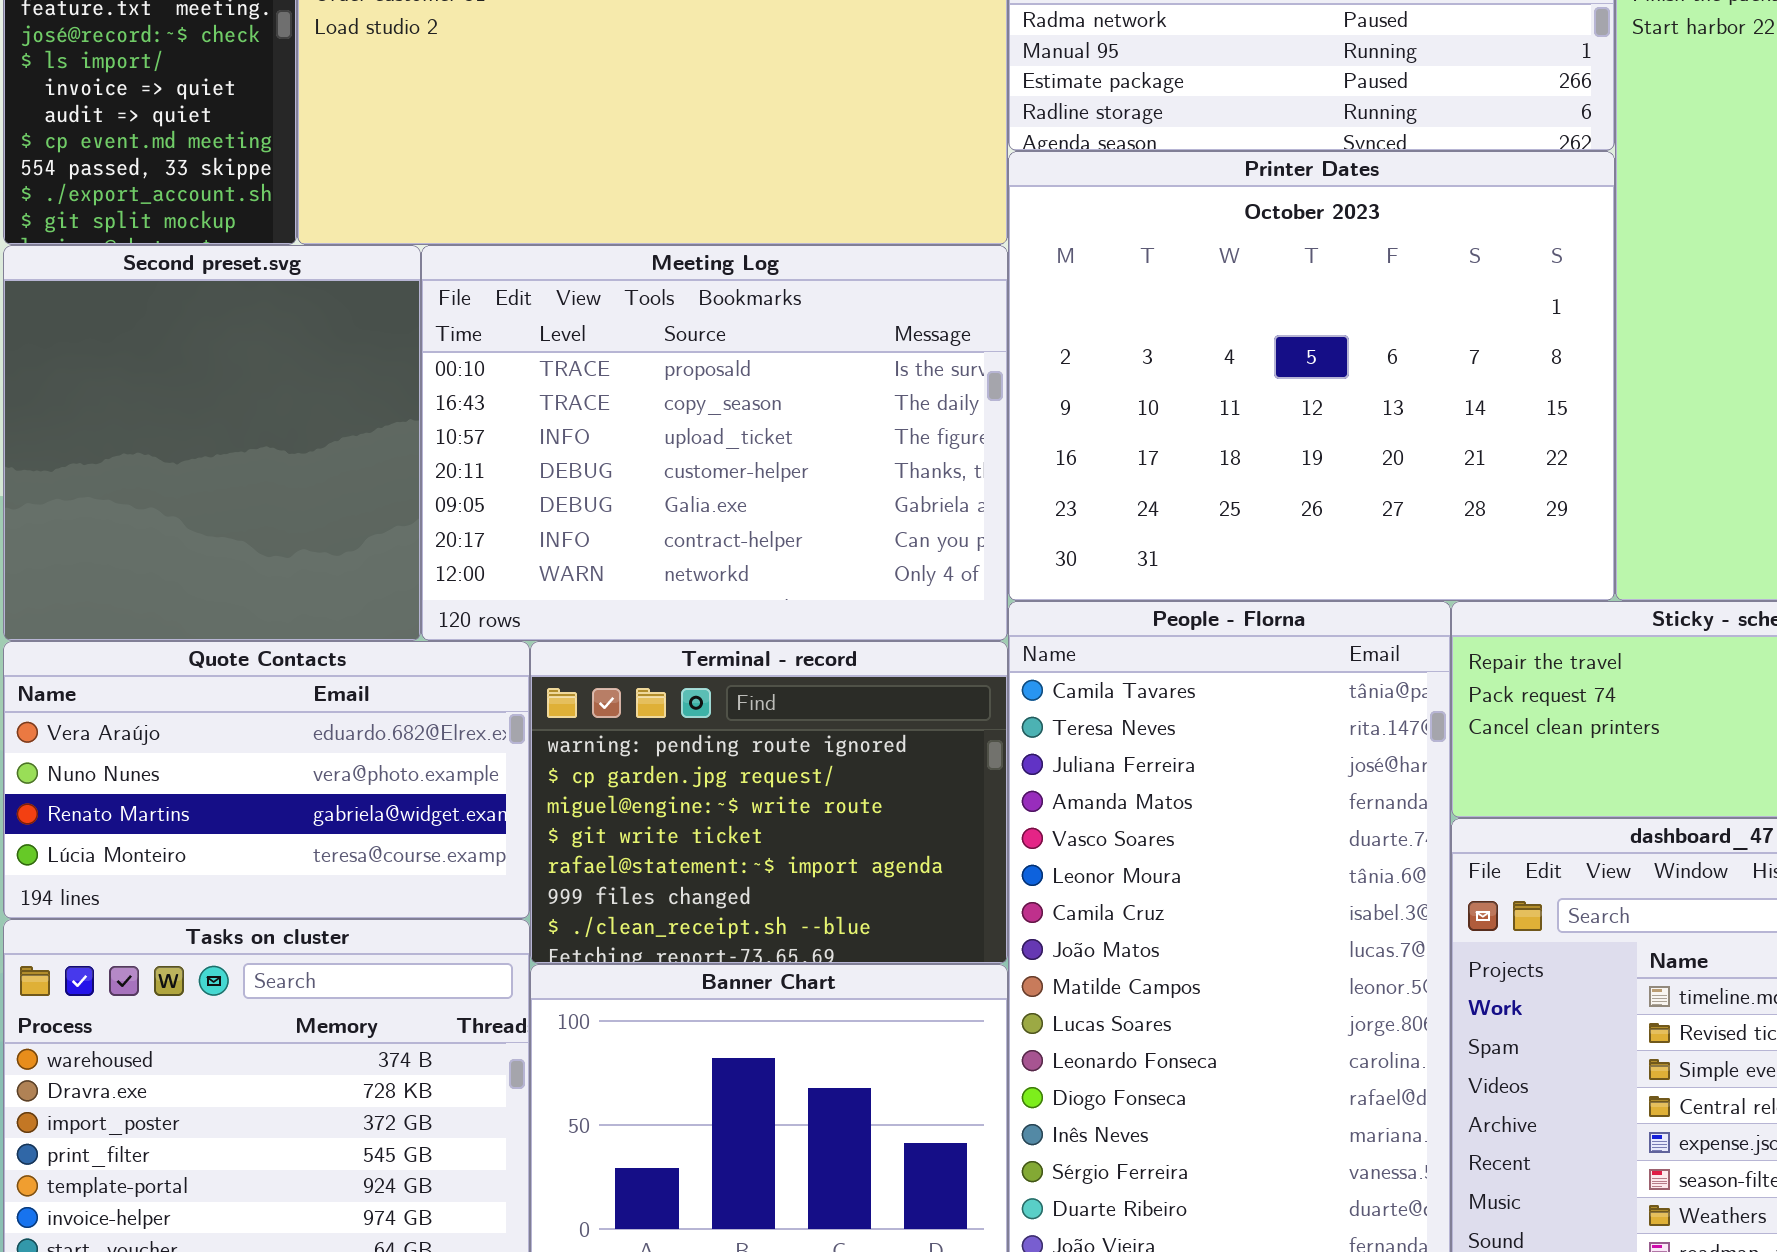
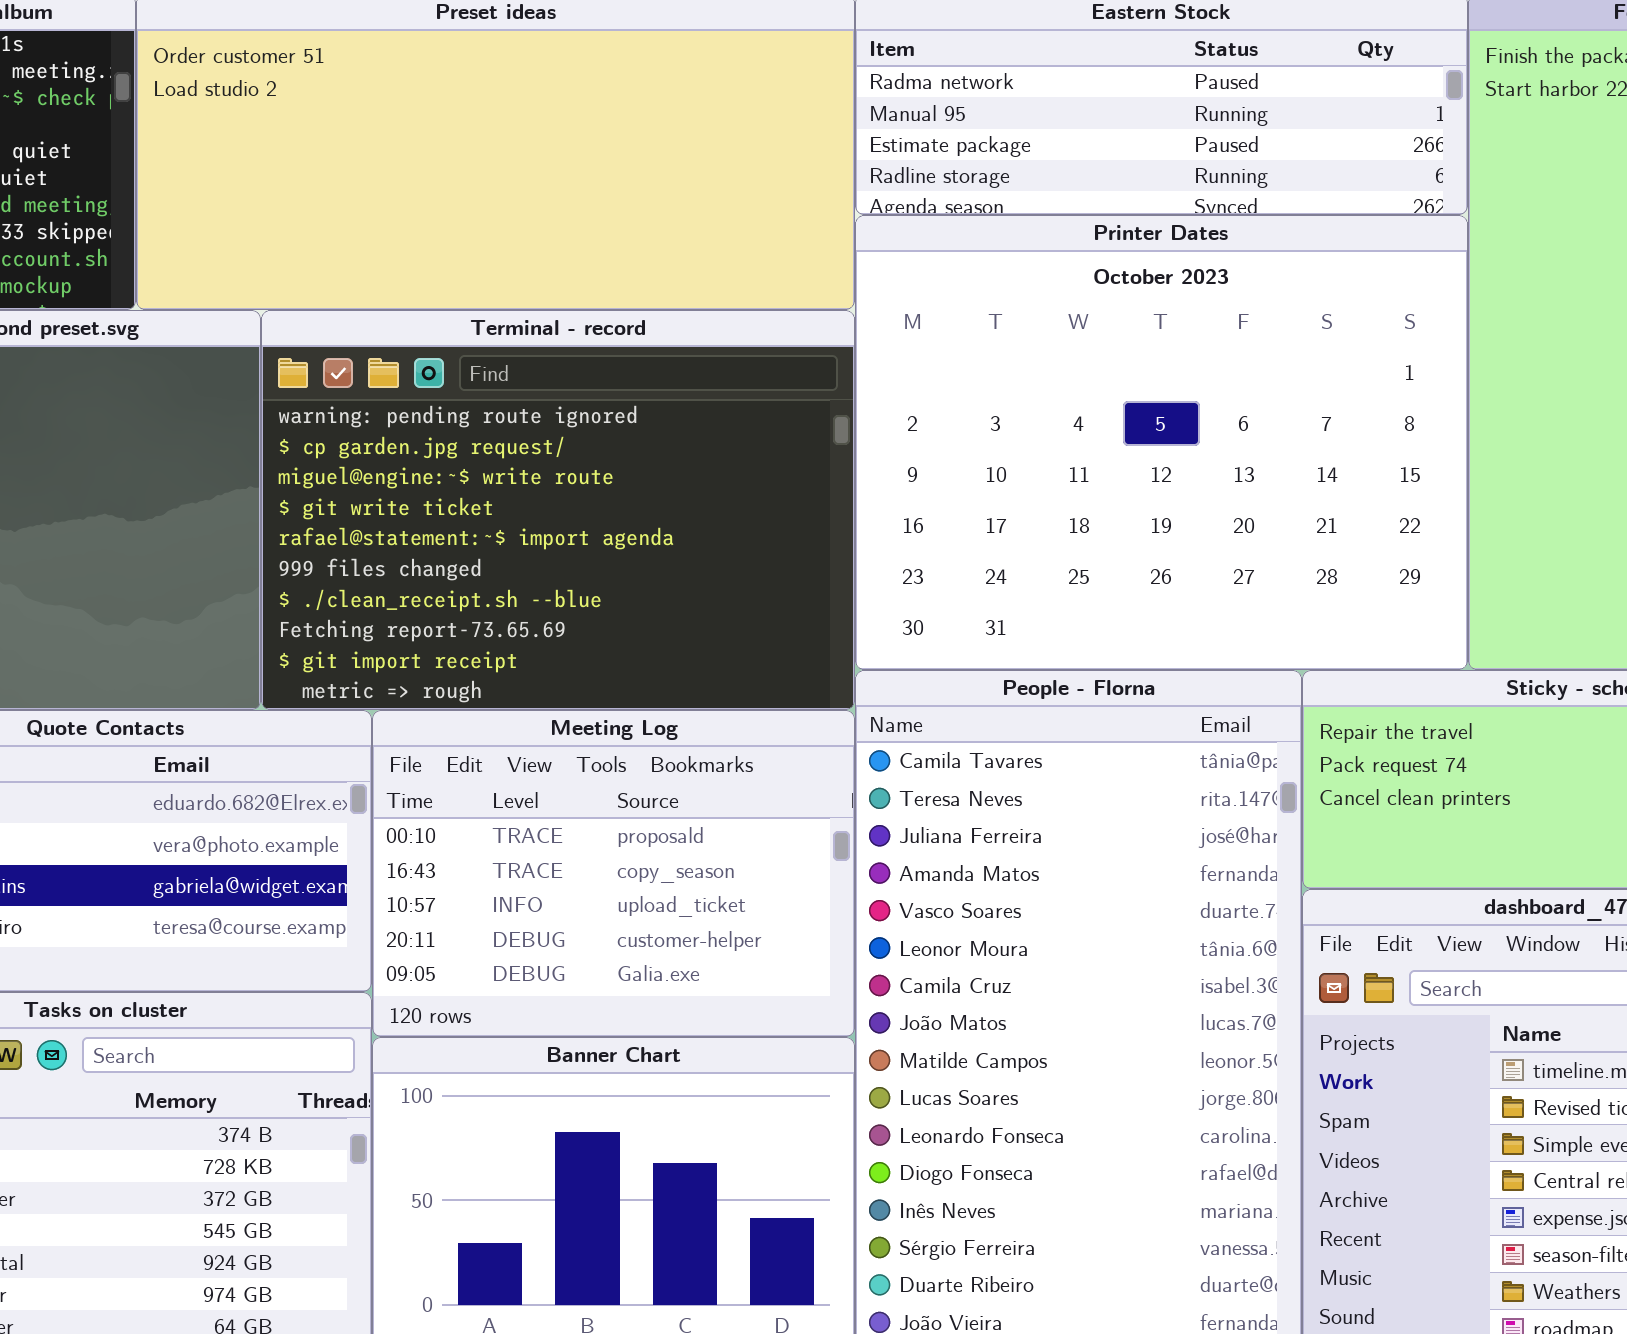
Meeting Log: [421,245,1008,641] -> [372,710,855,1037], moved, resized
Terminal - record: [530,641,1008,964] -> [261,310,855,710], moved, resized

